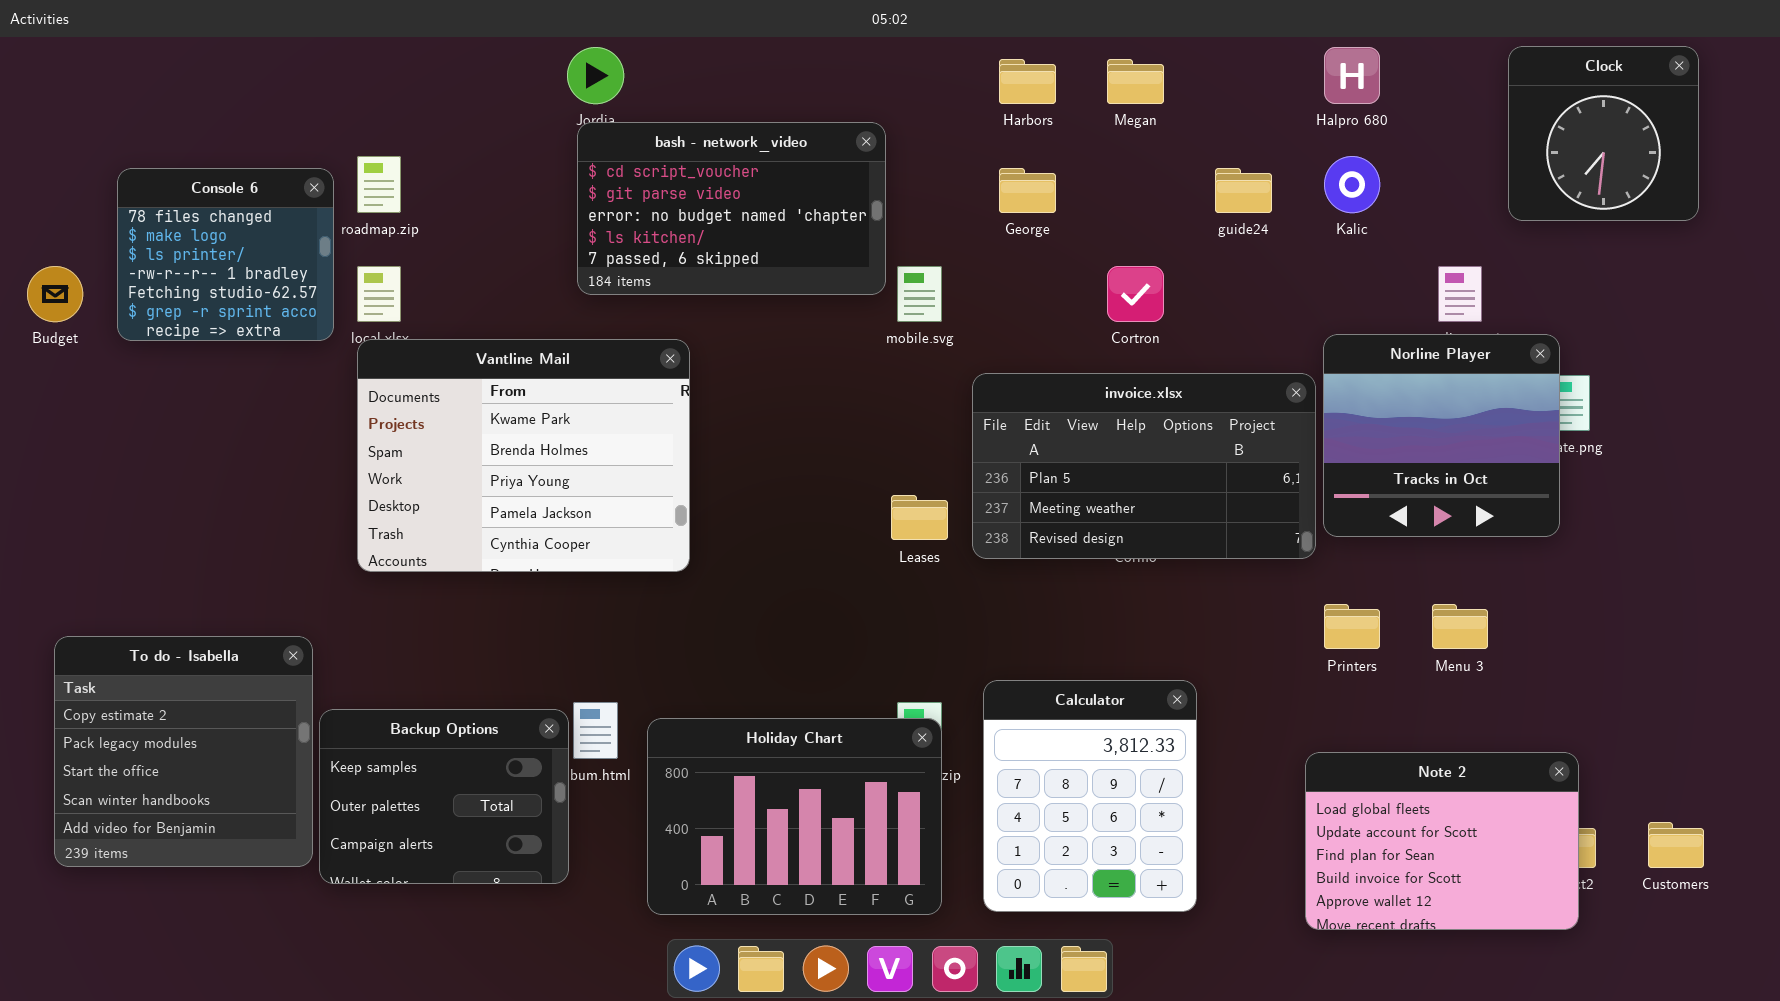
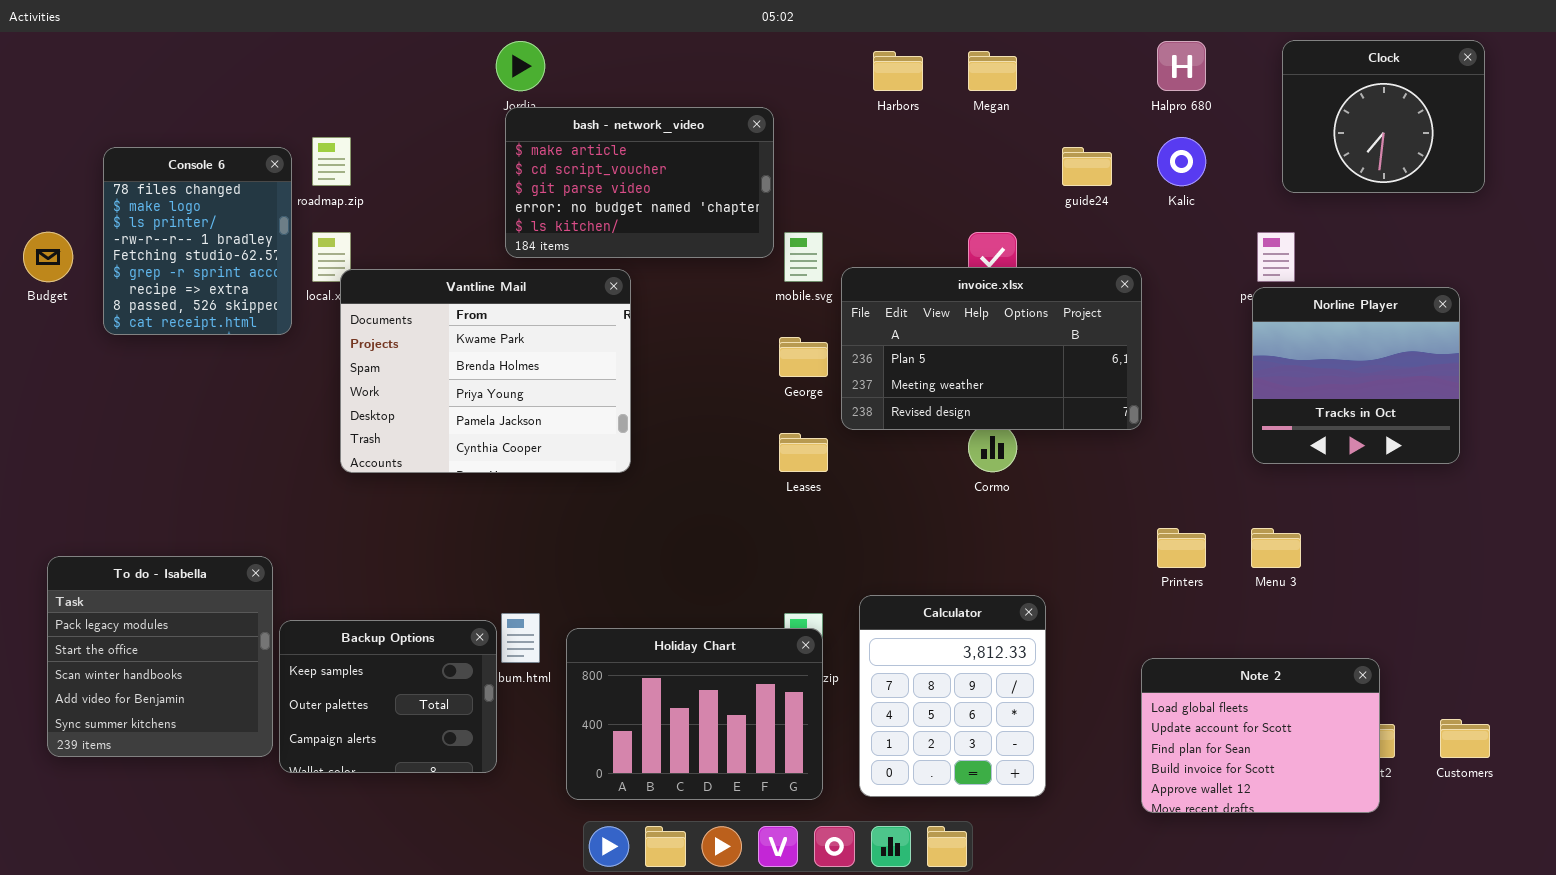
Clock: [1508,46,1699,221] -> [1282,40,1485,193], resized
bash - network_video: [577,122,886,295] -> [505,107,774,258], scrolled up 1 row
Console 6: [117,168,334,341] -> [103,147,292,335], resized
George: [999,168,1056,213] -> [779,337,828,377], moved
Norline Player: [1323,334,1560,537] -> [1252,287,1460,464], moved
Vantline Mail: [357,339,690,572] -> [340,269,631,473], moved
invoice.xlsx: [972,373,1316,559] -> [841,267,1142,430], moved
To do - Isabella: [54,636,313,867] -> [47,556,273,757], scrolled down 1 row

